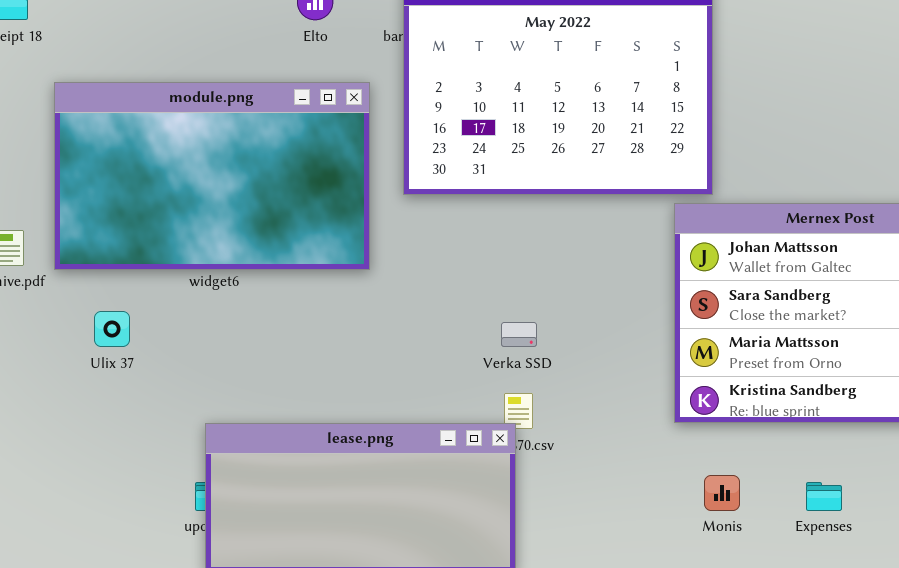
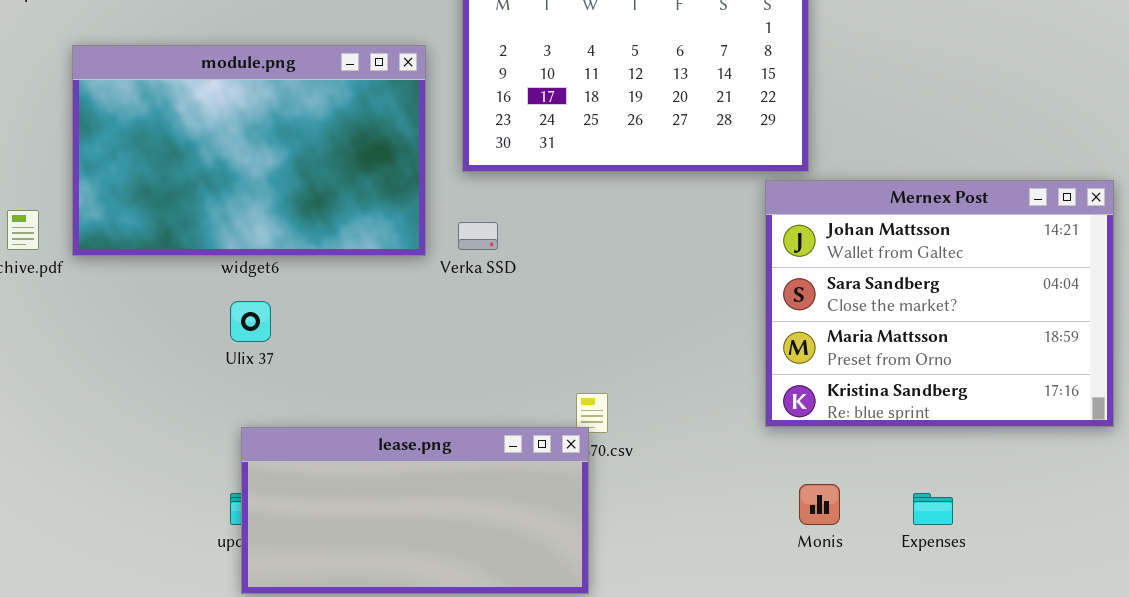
Ulix 37: [94,311,130,347] -> [230,301,271,342], moved
Verka SSD: [501,322,537,347] -> [458,222,498,250], moved

